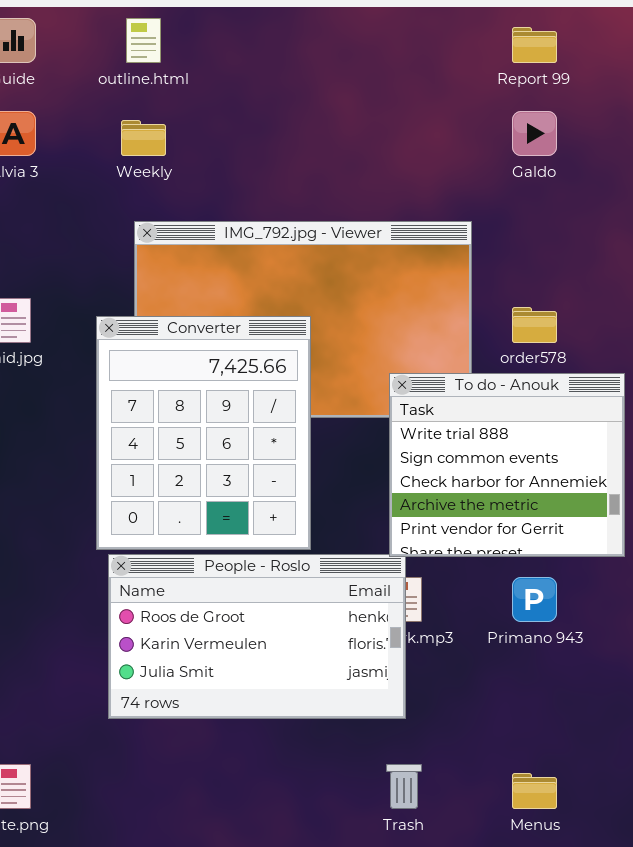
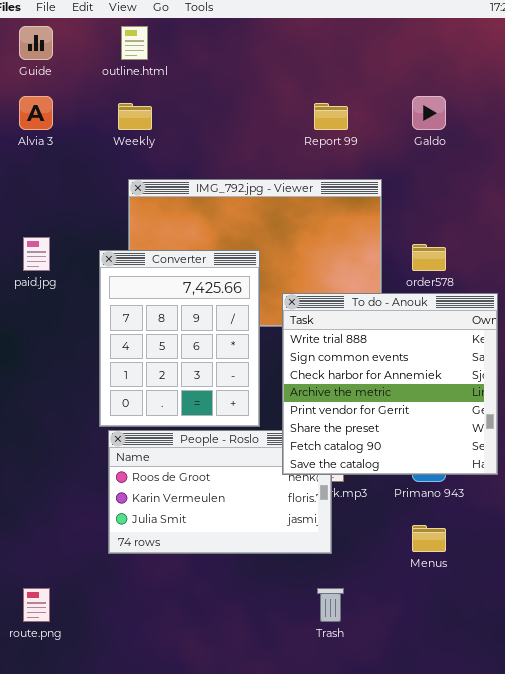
Report 99: [512,27,557,63] -> [314,103,348,130], moved
To do - Anouk: [389,373,625,557] -> [282,293,498,475], resized
Menus: [512,773,557,809] -> [412,525,446,552], moved

